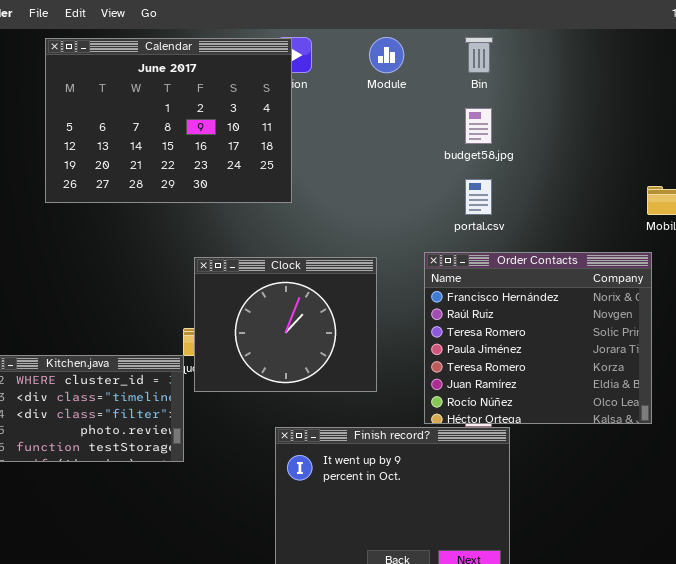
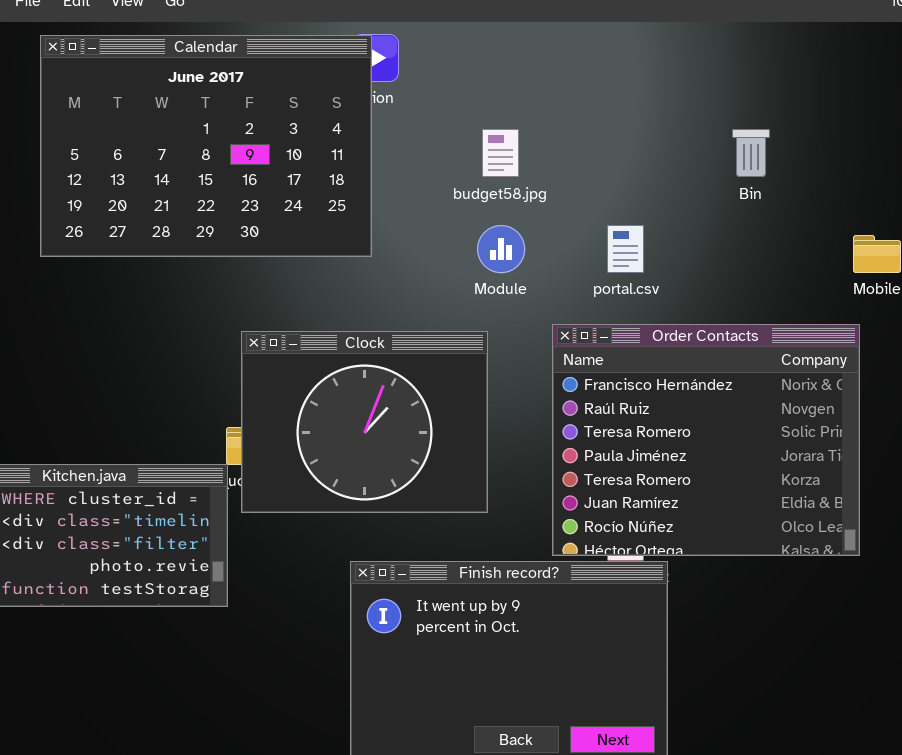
Module: [369,37,404,73] -> [477,225,525,273], moved
Bin: [465,37,493,73] -> [732,129,770,177], moved
budget58.jpg: [465,108,492,144] -> [482,129,519,177], moved

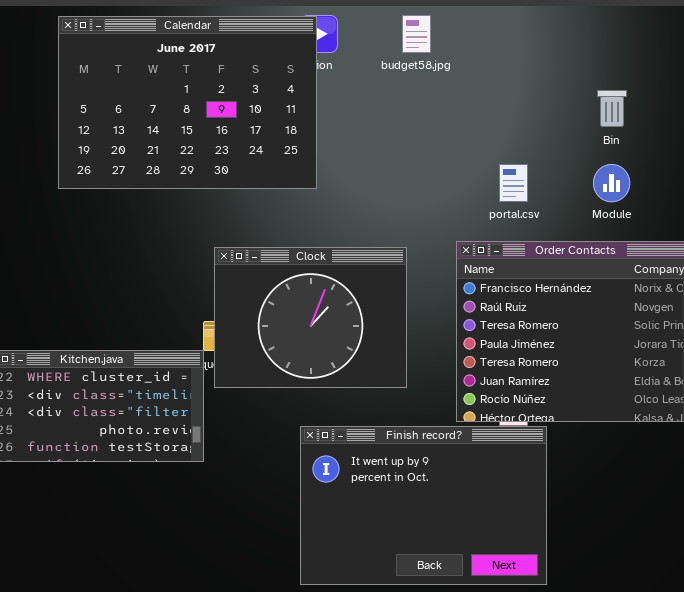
budget58.jpg: [482,129,519,177] -> [402,15,431,53], moved
Module: [477,225,525,273] -> [593,164,630,202], moved

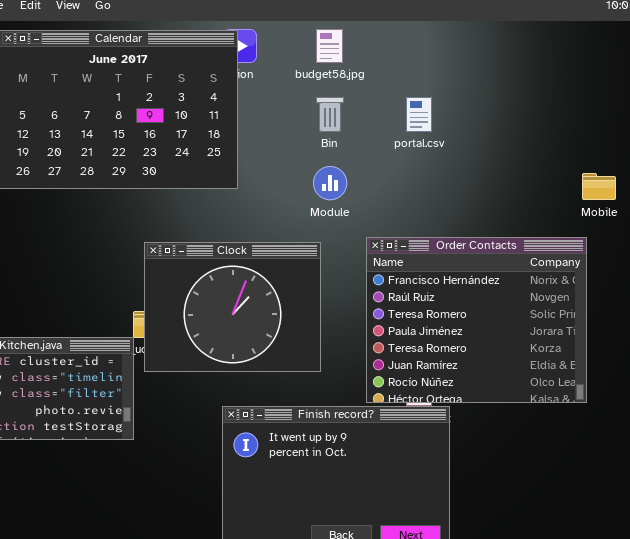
Bin: [597,90,627,127] -> [316,97,344,132], moved
portal.csv: [499,164,528,202] -> [406,97,432,132], moved
Module: [593,164,630,202] -> [313,166,347,200], moved

